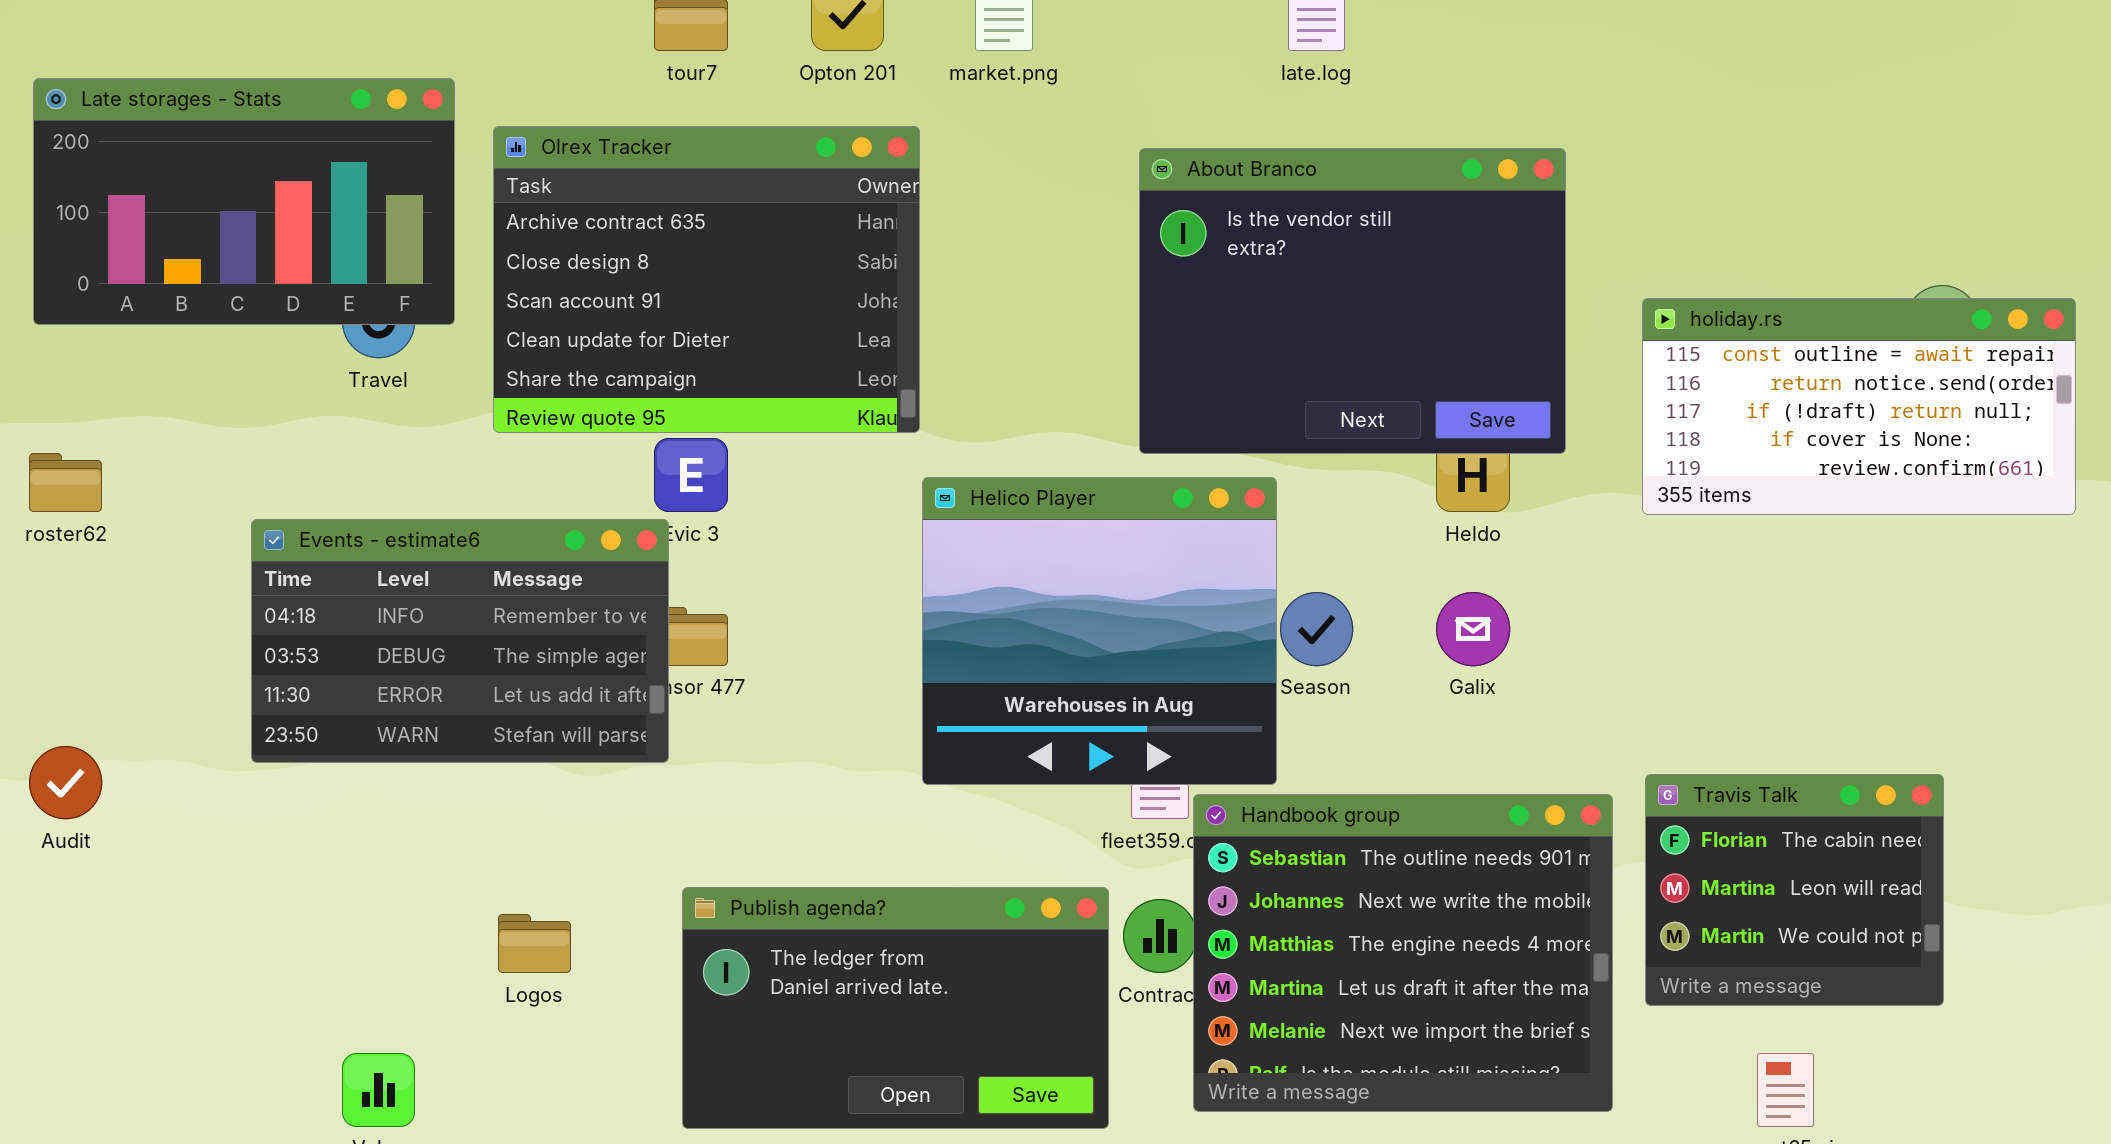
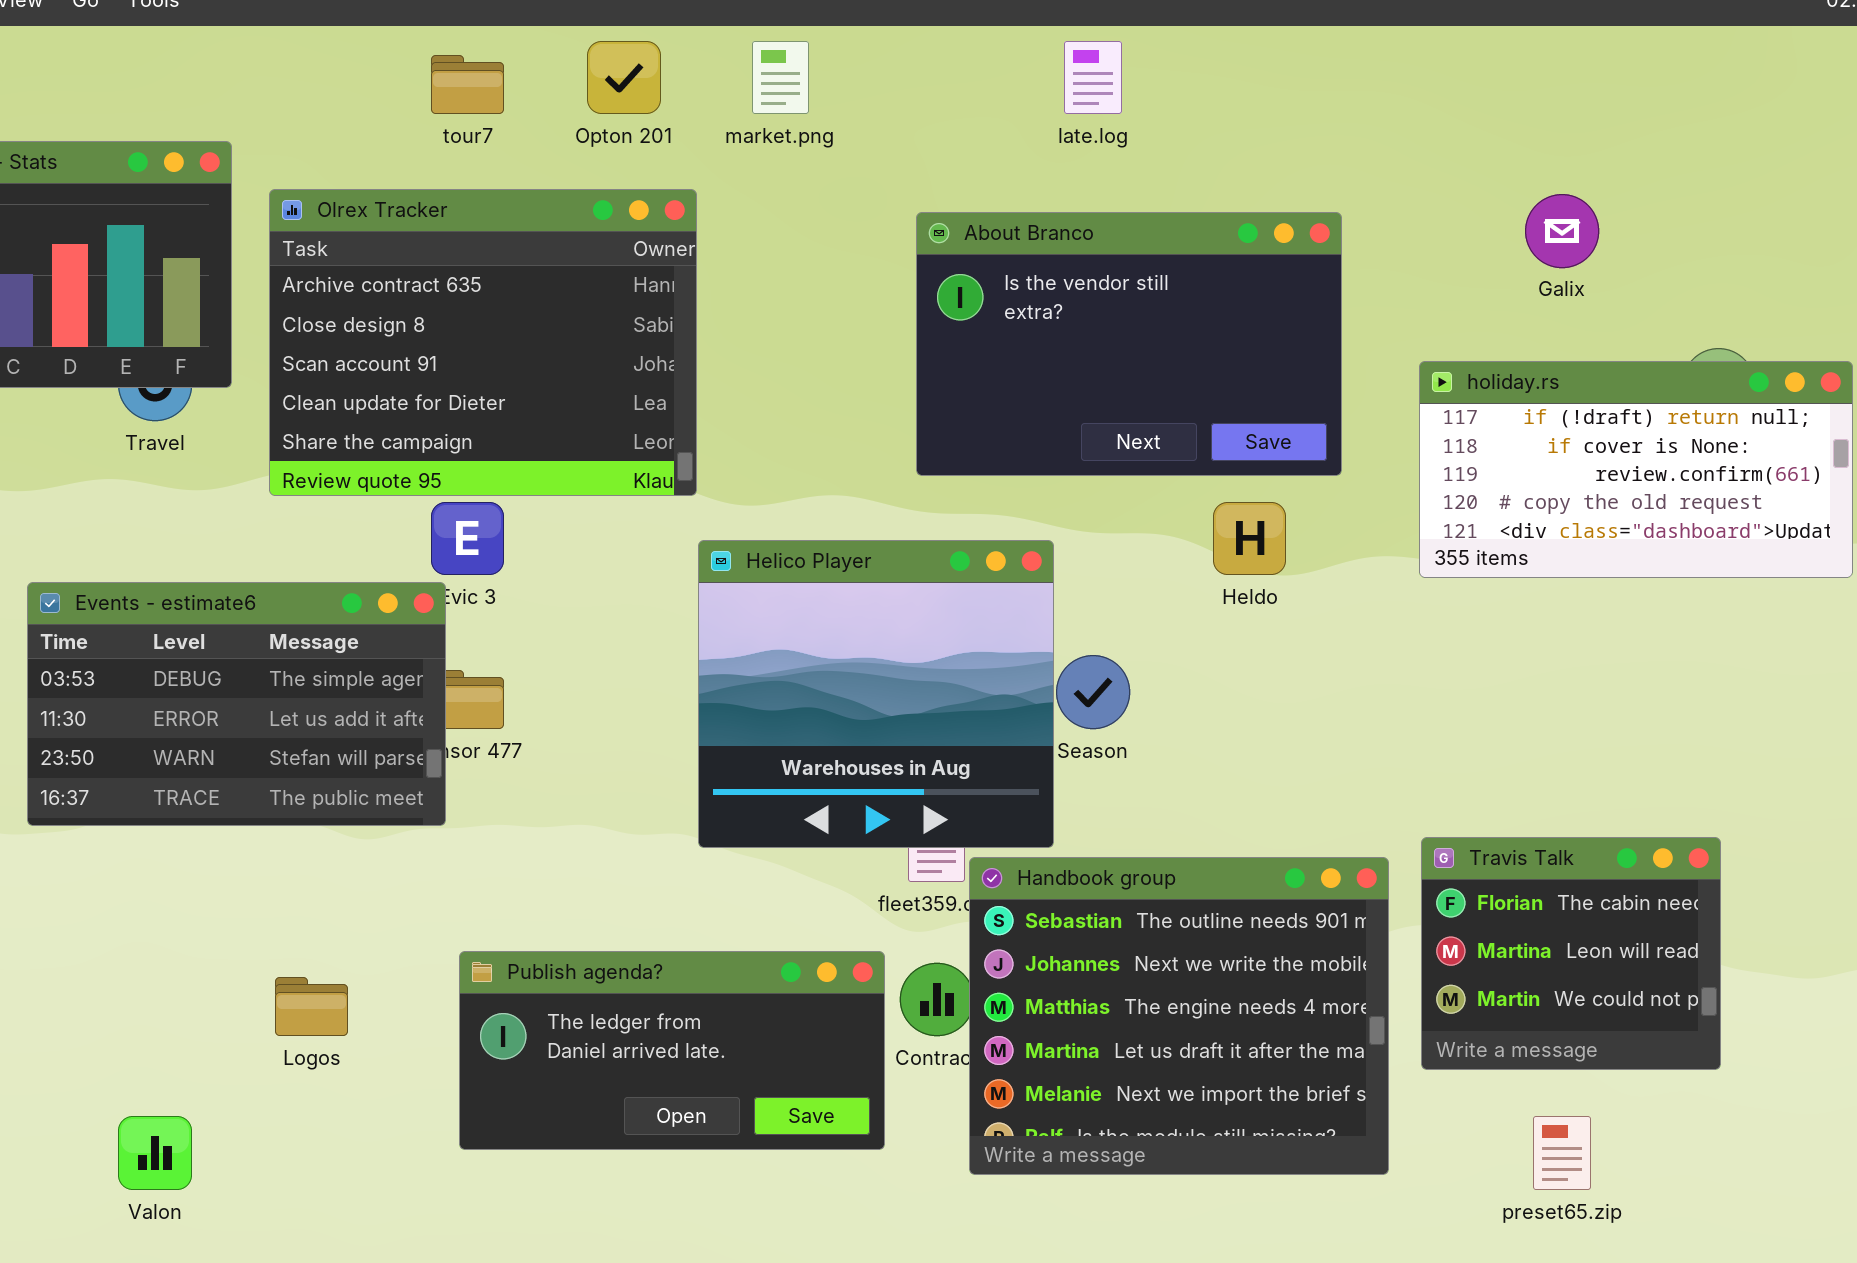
About Branco: [1139,148,1566,454] -> [916,212,1342,476], resized
holiday.rs: [1642,298,2076,515] -> [1419,361,1853,578], scrolled down 2 rows
Events - estimate6: [251,519,669,763] -> [27,582,446,826], scrolled down 1 row
Galix: [1436,592,1510,666] -> [1525,194,1599,268], moved
Publish agenda?: [682,887,1109,1129] -> [459,951,885,1150], resized

